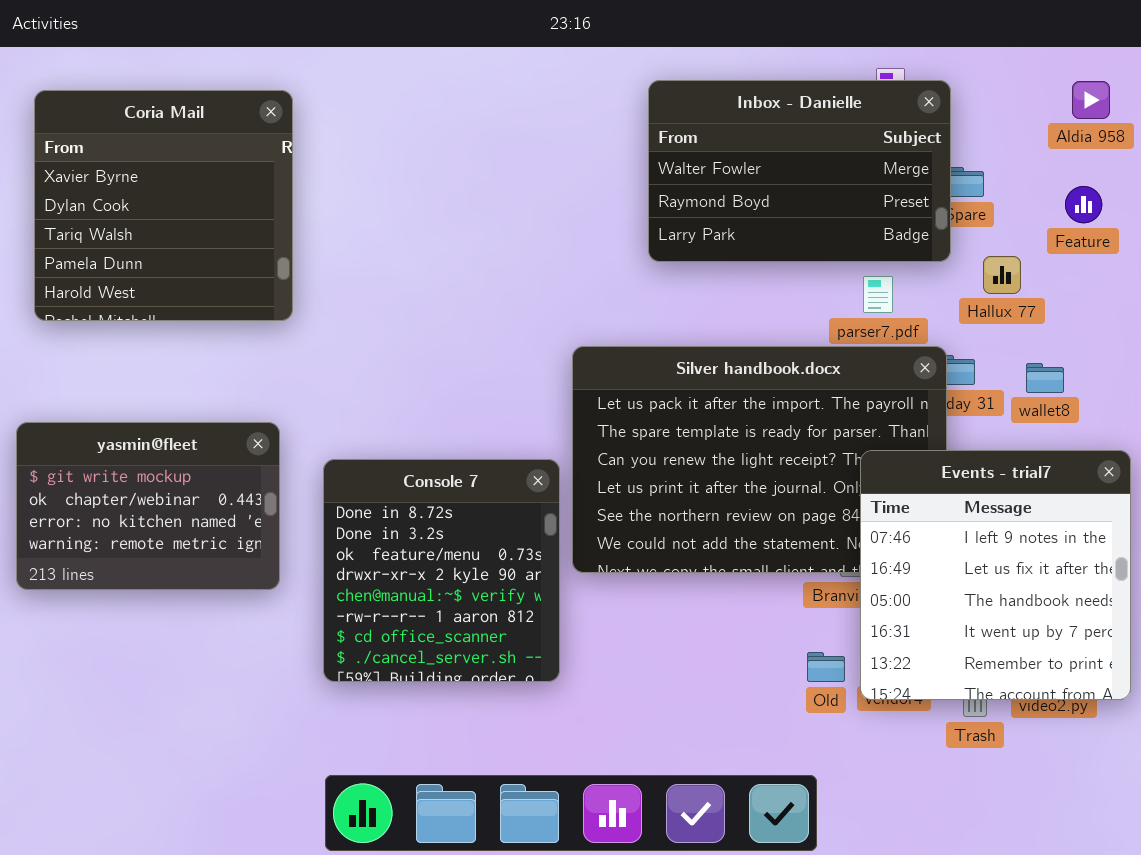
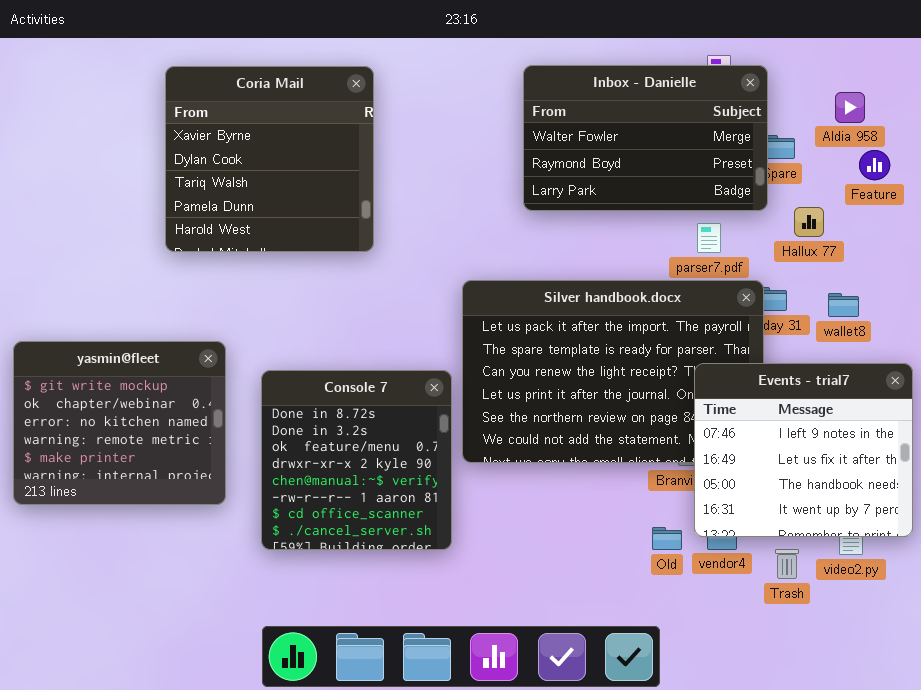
Aldia 958: [1072,81,1110,119] -> [835,92,865,123], moved
Coria Mail: [34,90,293,321] -> [165,66,374,252], moved
yasmin@fleet: [16,422,280,590] -> [13,341,226,505], resized
Events - trial7: [860,450,1131,700] -> [694,363,913,537], resized

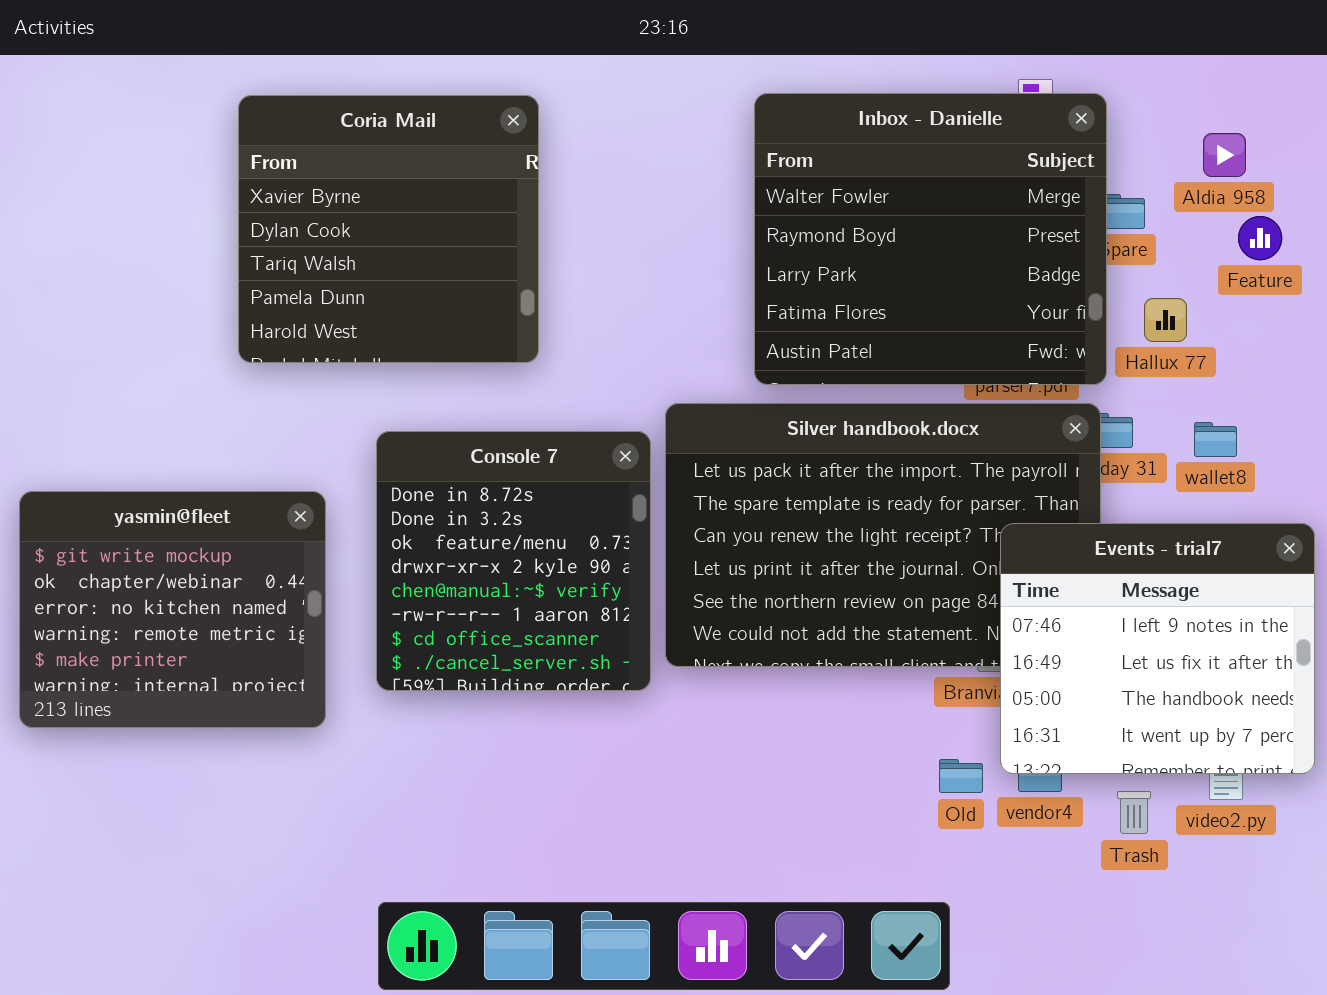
Inbox - Danielle: [523,65,768,211] -> [754,93,1107,385], resized
Console 7: [261,370,452,550] -> [376,431,651,691], moved

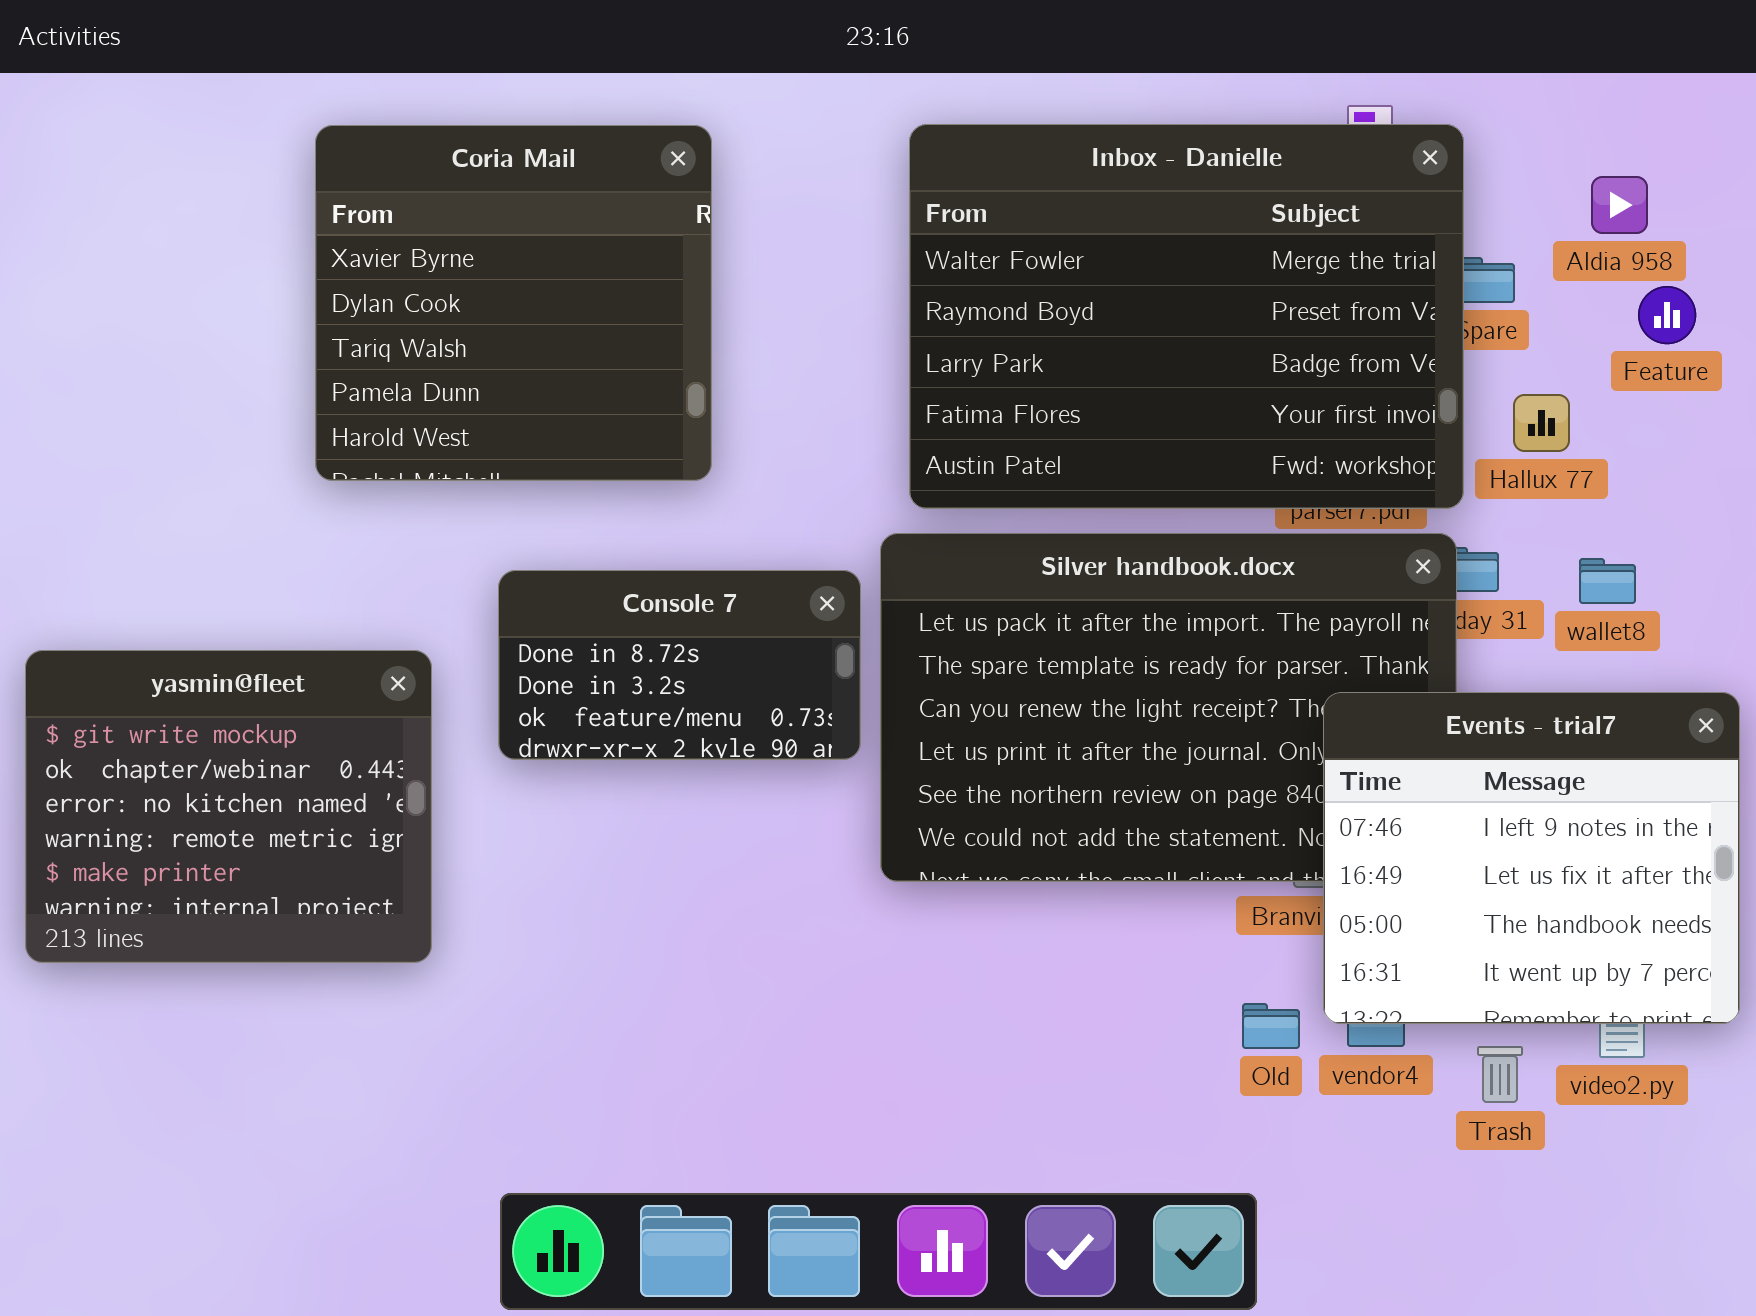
Inbox - Danielle: [754,93,1107,385] -> [909,124,1464,509], resized
Console 7: [376,431,651,691] -> [498,570,861,760], resized

